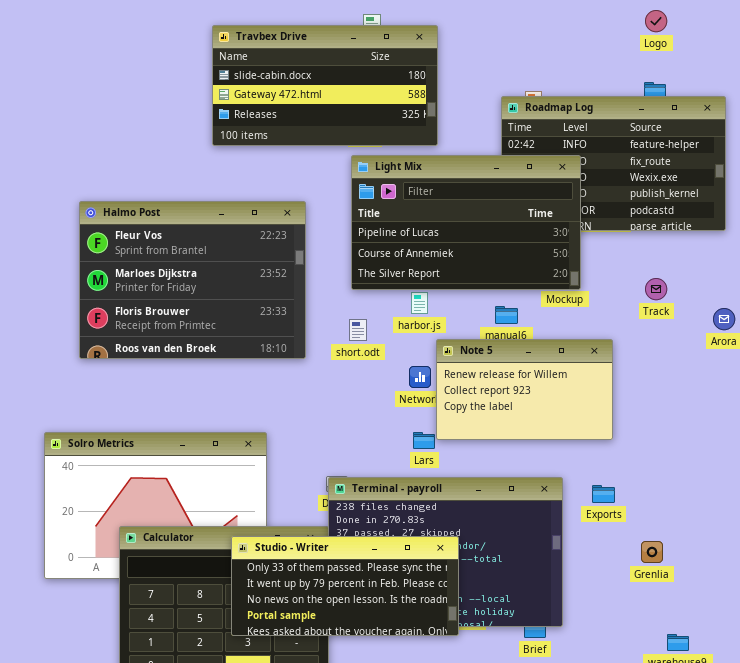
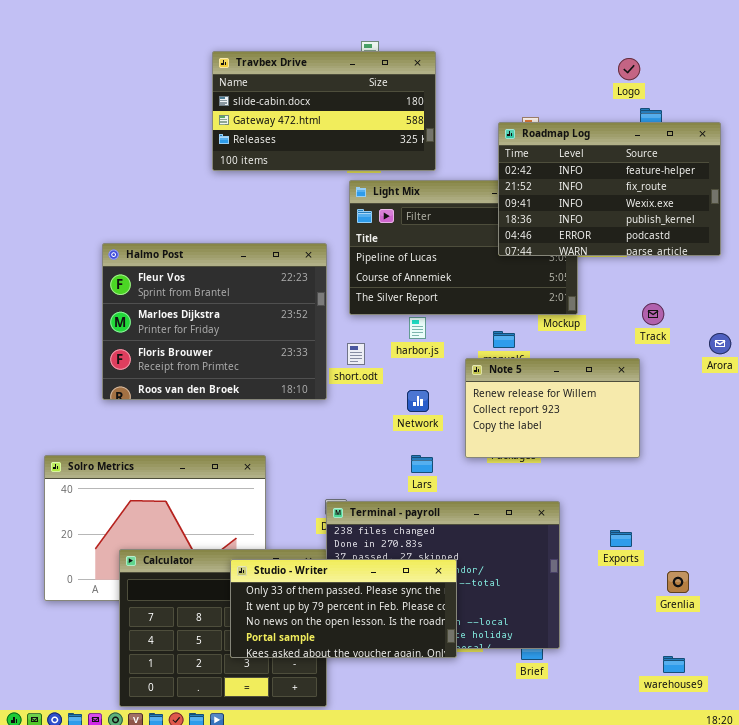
Logo: [645,10,667,32] -> [618,58,640,80], moved
Roadmap Log: [501,96,726,231] -> [498,122,721,256], raised
Halmo Post: [79,201,306,359] -> [102,243,327,400], moved
Note 5: [436,339,613,440] -> [465,358,640,458], moved
Exports: [592,485,615,503] -> [610,530,632,547], moved
Grenlia: [641,541,663,563] -> [667,571,689,593], moved

